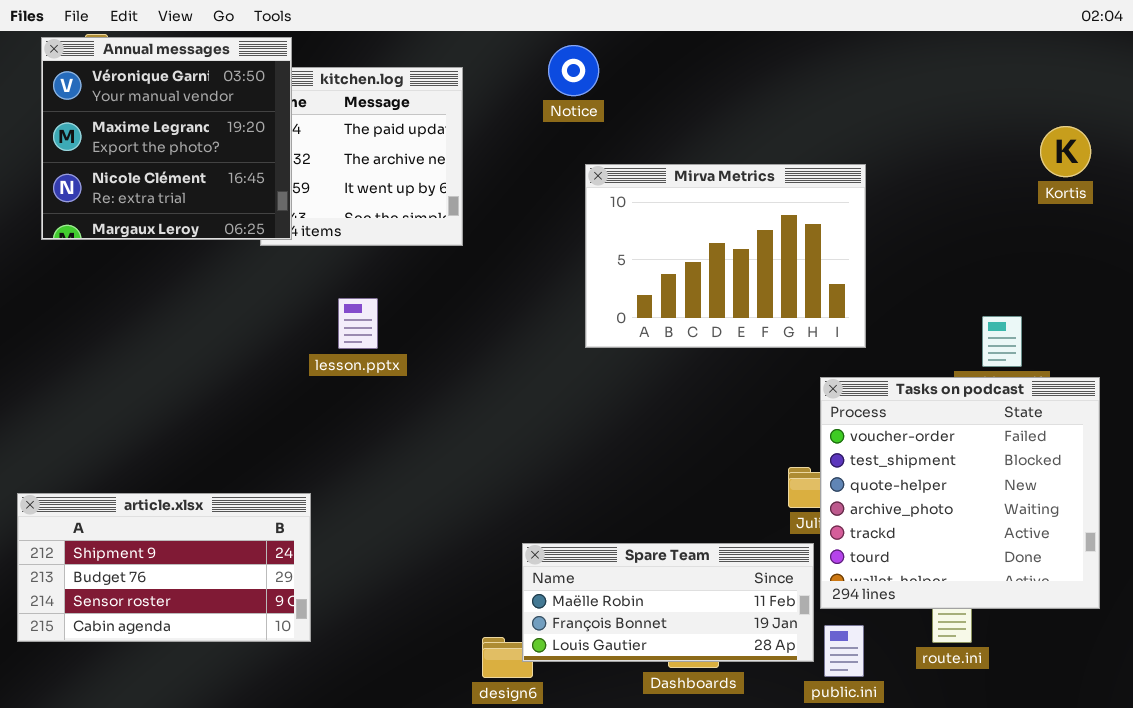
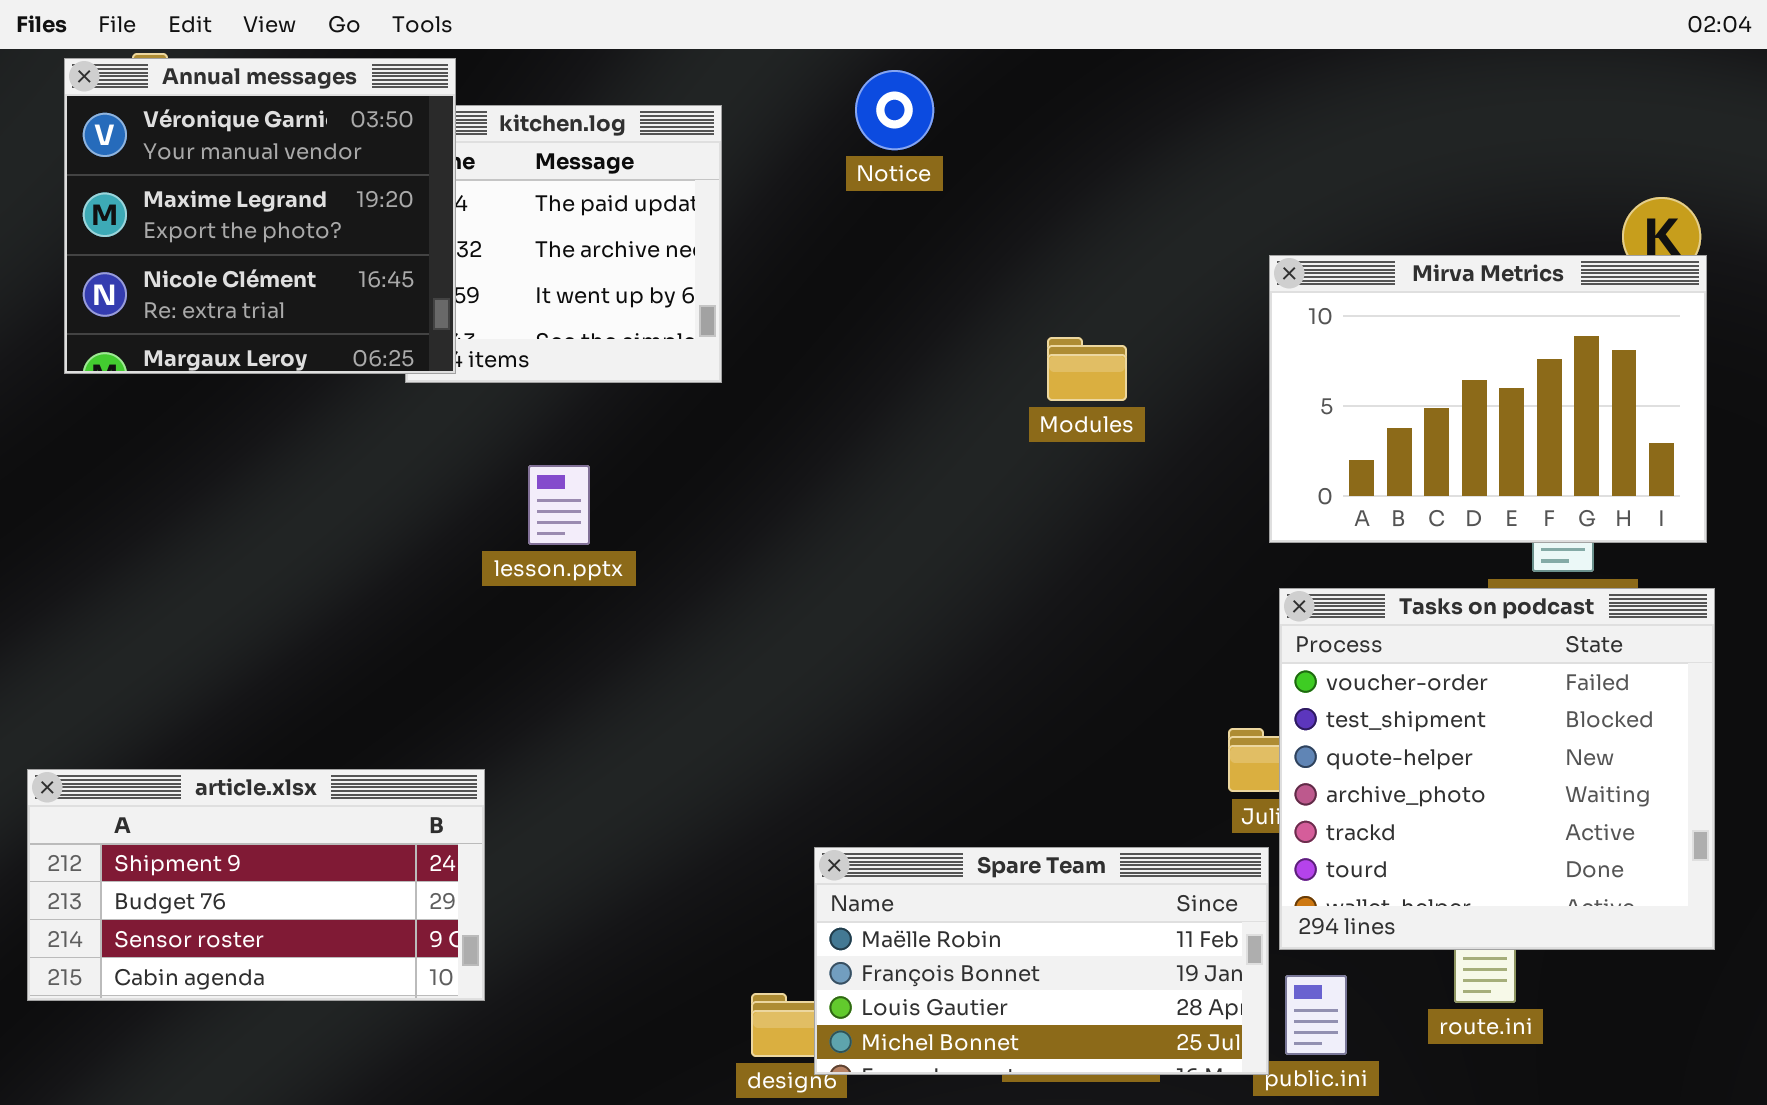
Mirva Metrics: [585,164,866,348] -> [1269,255,1707,543], moved
Spare Team: [522,543,814,662] -> [814,847,1269,1075], resized

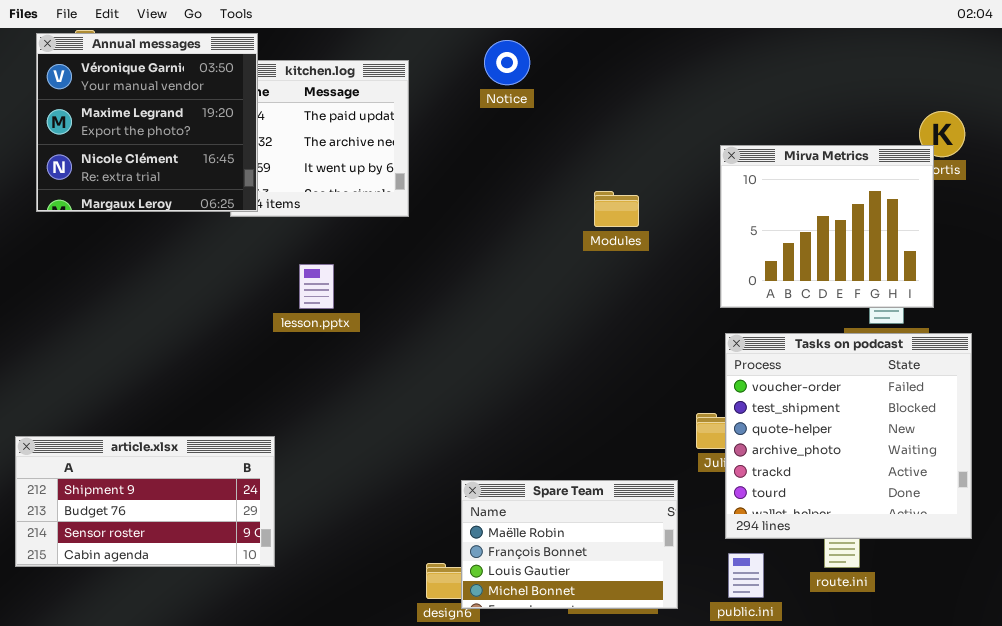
Mirva Metrics: [1269,255,1707,543] -> [720,145,934,308], resized
Spare Team: [814,847,1269,1075] -> [461,480,678,609], resized

